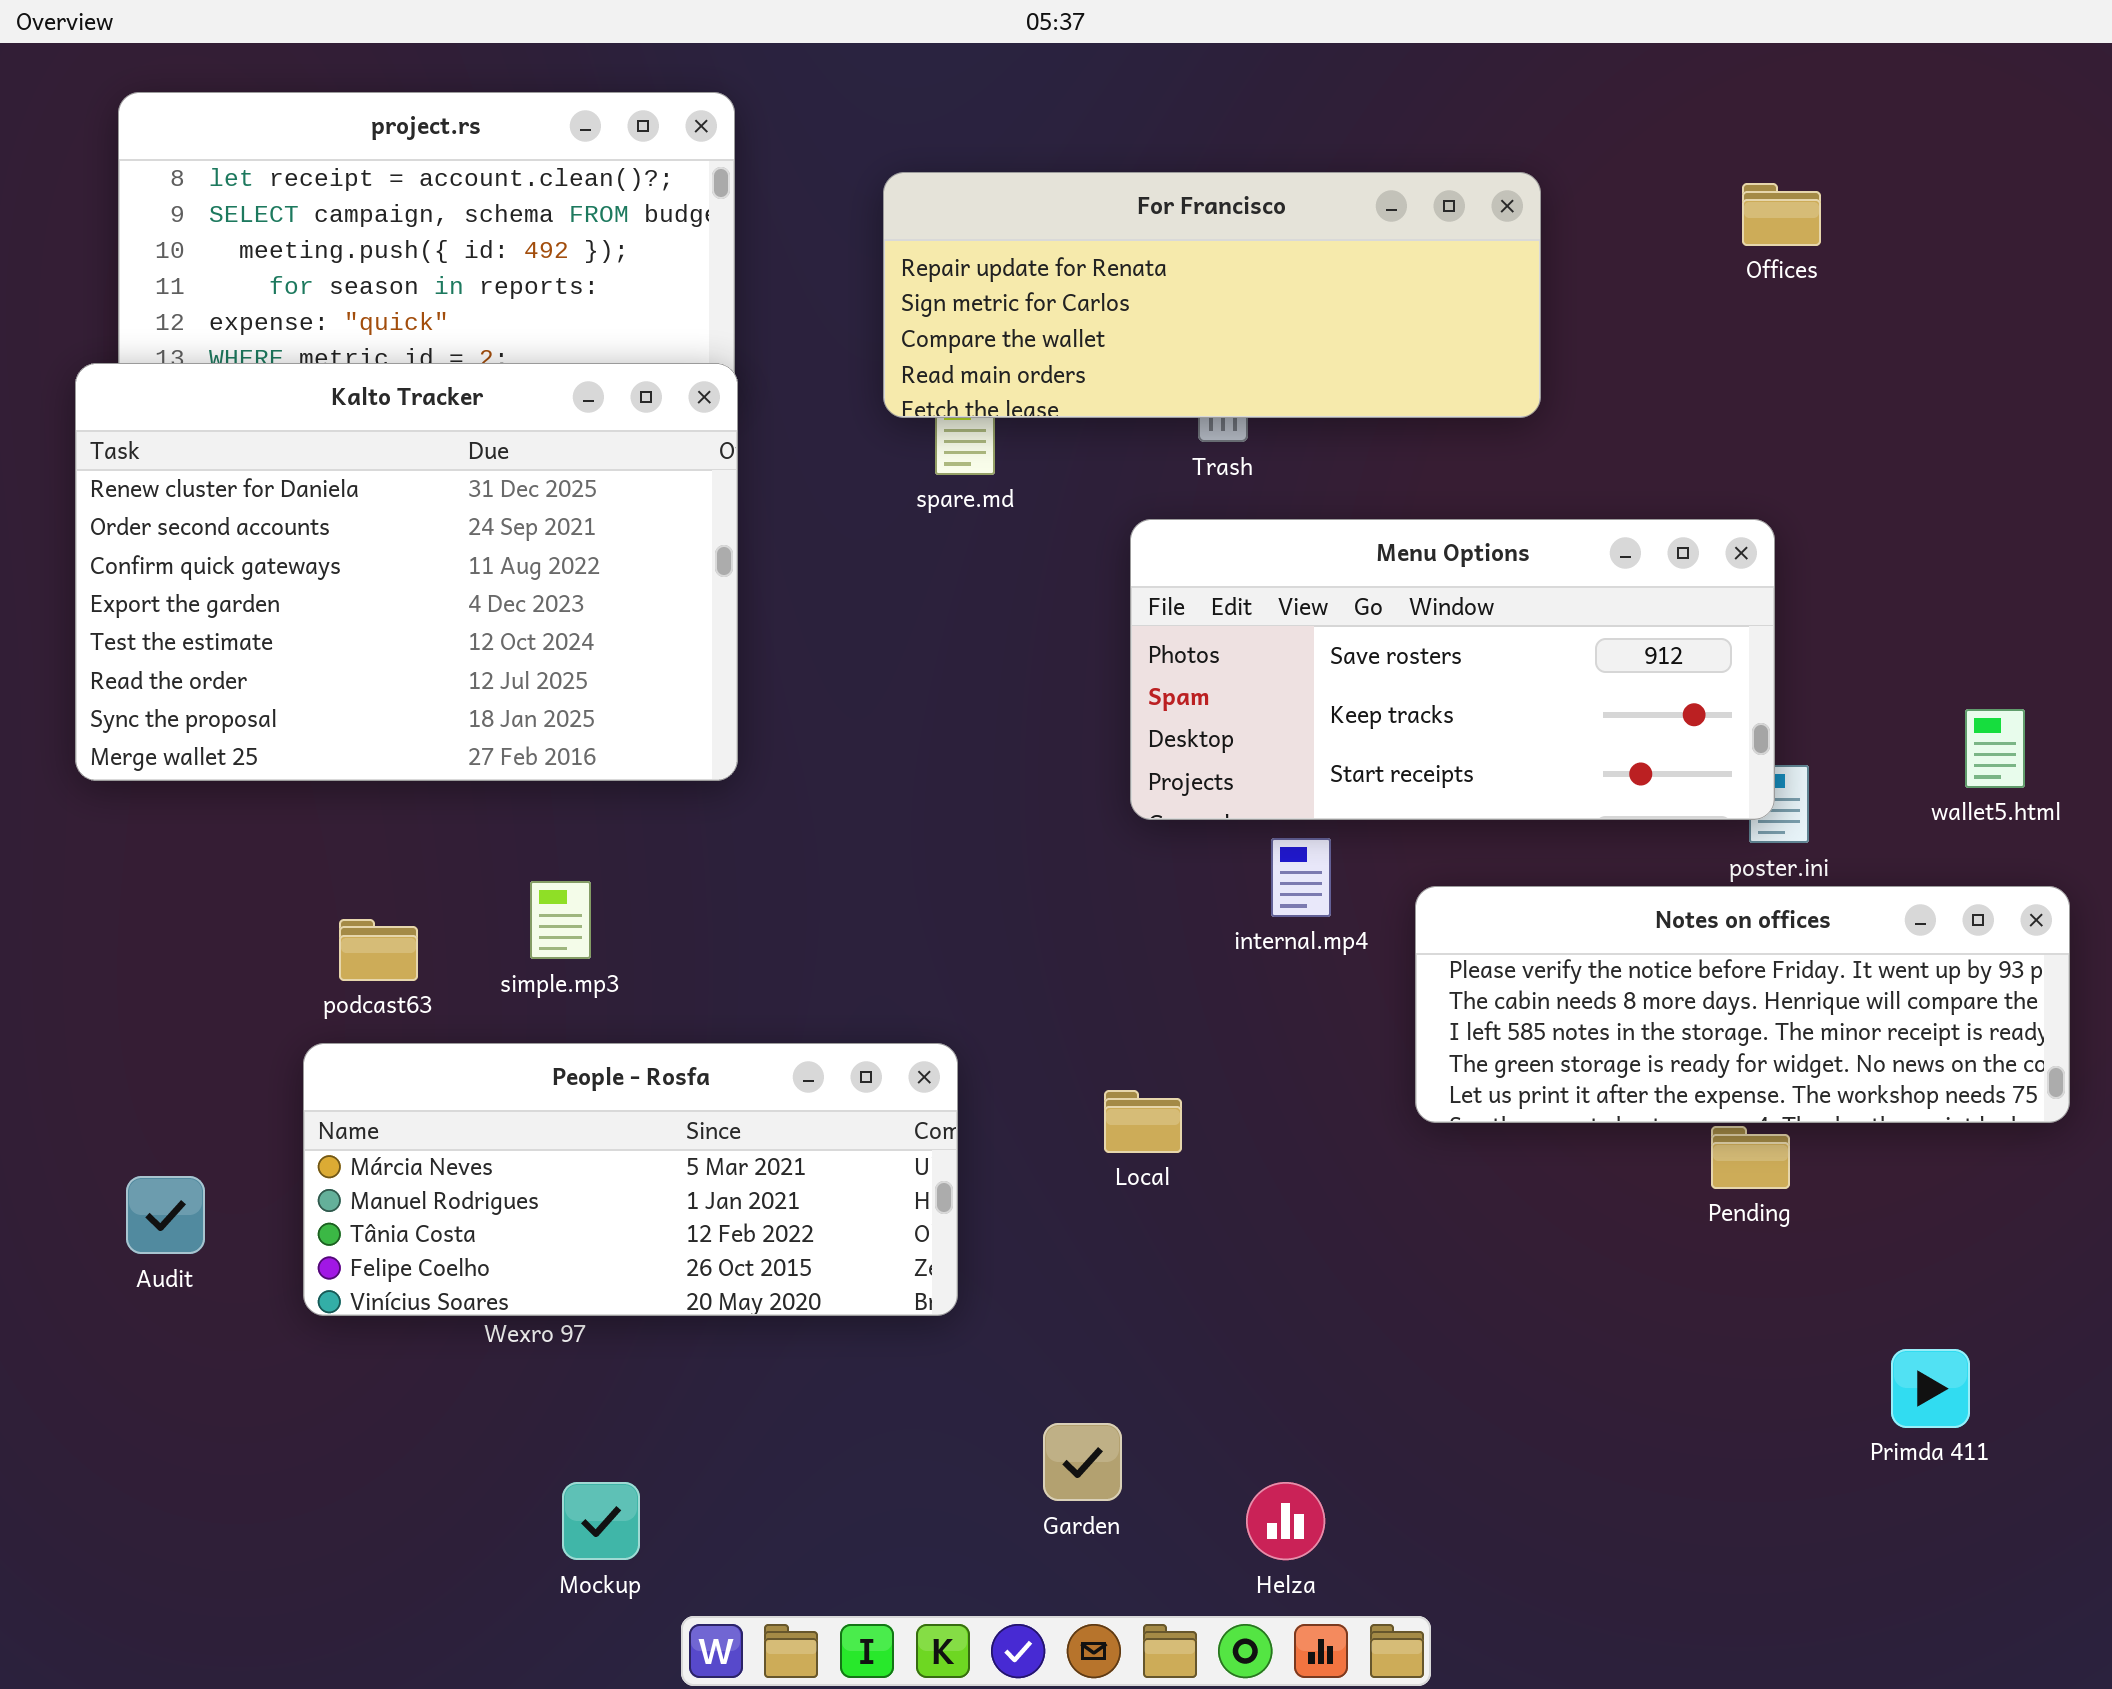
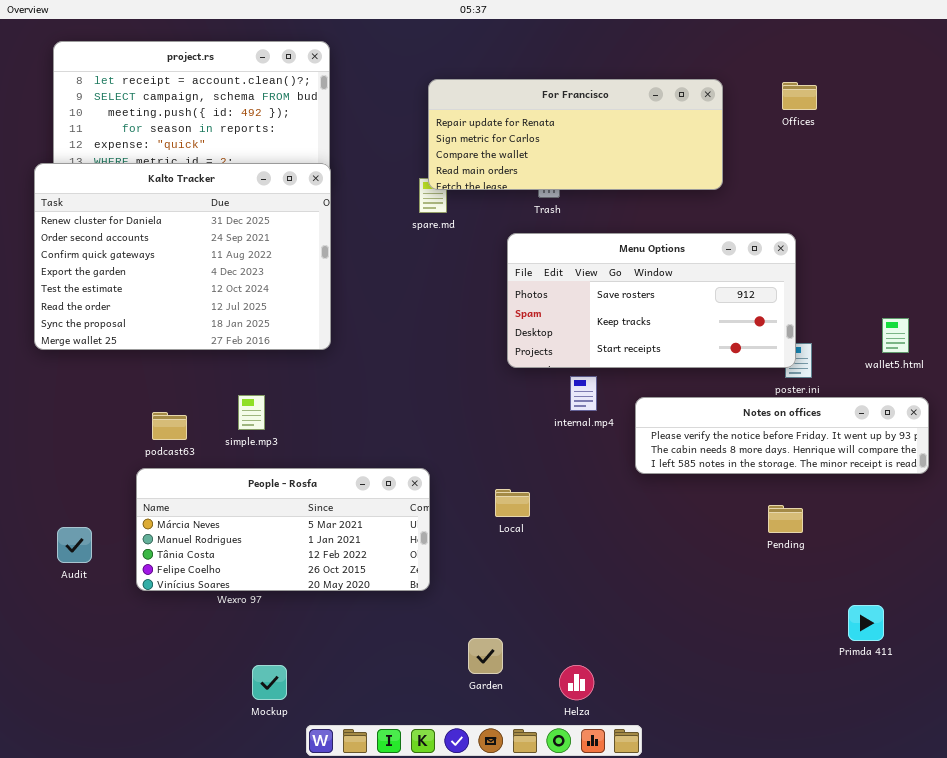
For Francisco: [883,172,1541,418] -> [428,79,723,190], moved
Notes on offices: [1415,886,2070,1123] -> [635,397,929,474], resized

